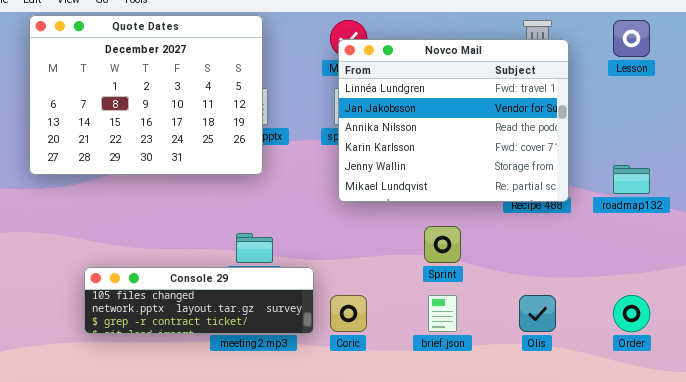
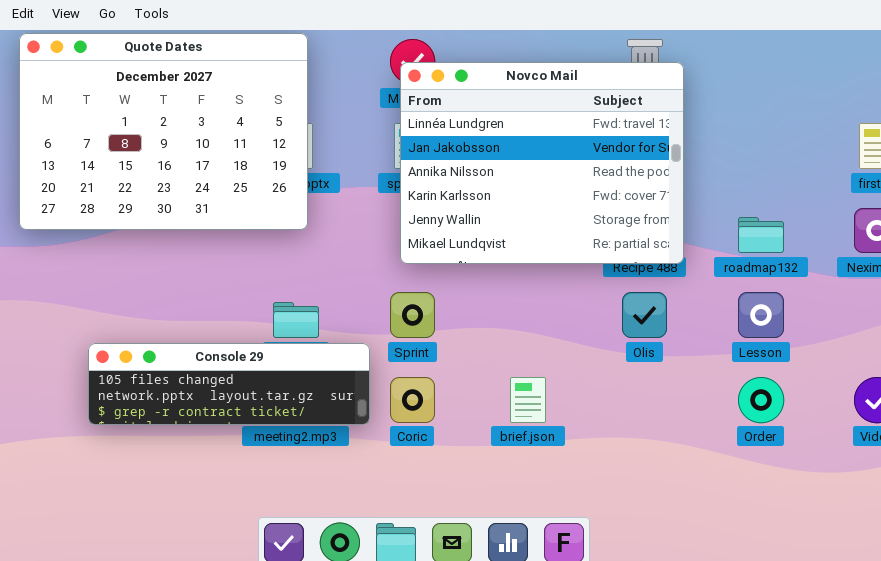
Lesson: [613,20,650,57] -> [738,292,784,338], moved
Sprint: [424,226,461,263] -> [390,292,435,338], moved
Olis: [519,295,556,332] -> [622,292,667,338], moved

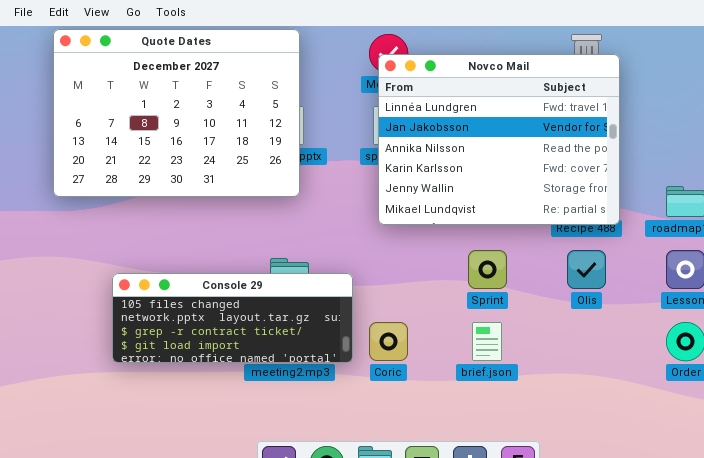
Sprint: [390,292,435,338] -> [468,250,507,289], moved
Console 29: [88,343,370,425] -> [112,273,353,363], resized

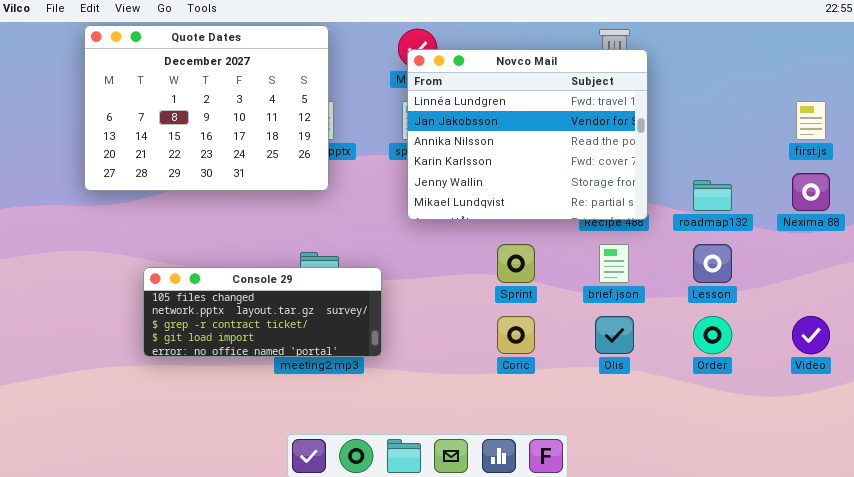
Olis: [567,250,606,289] -> [595,316,634,354], moved
Coric: [369,322,408,361] -> [497,316,535,354], moved
brief.json: [472,322,502,361] -> [599,244,629,283], moved

